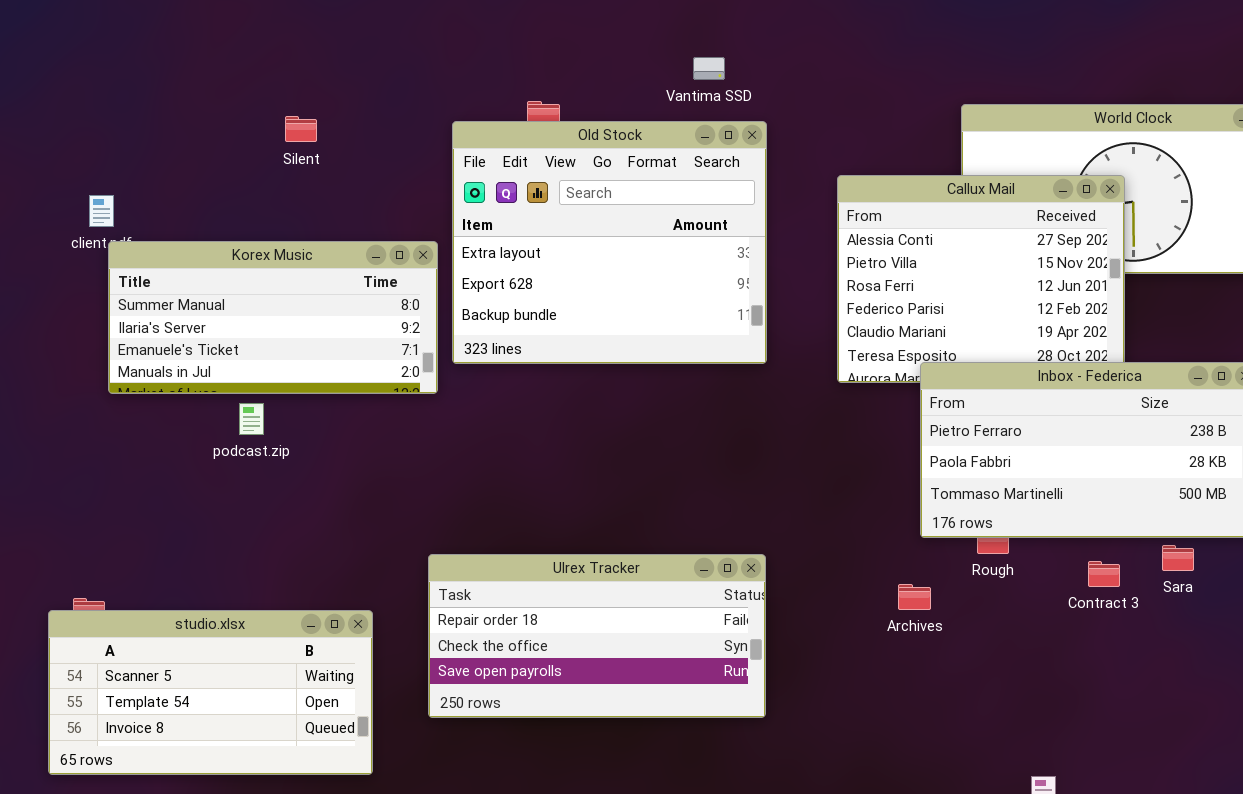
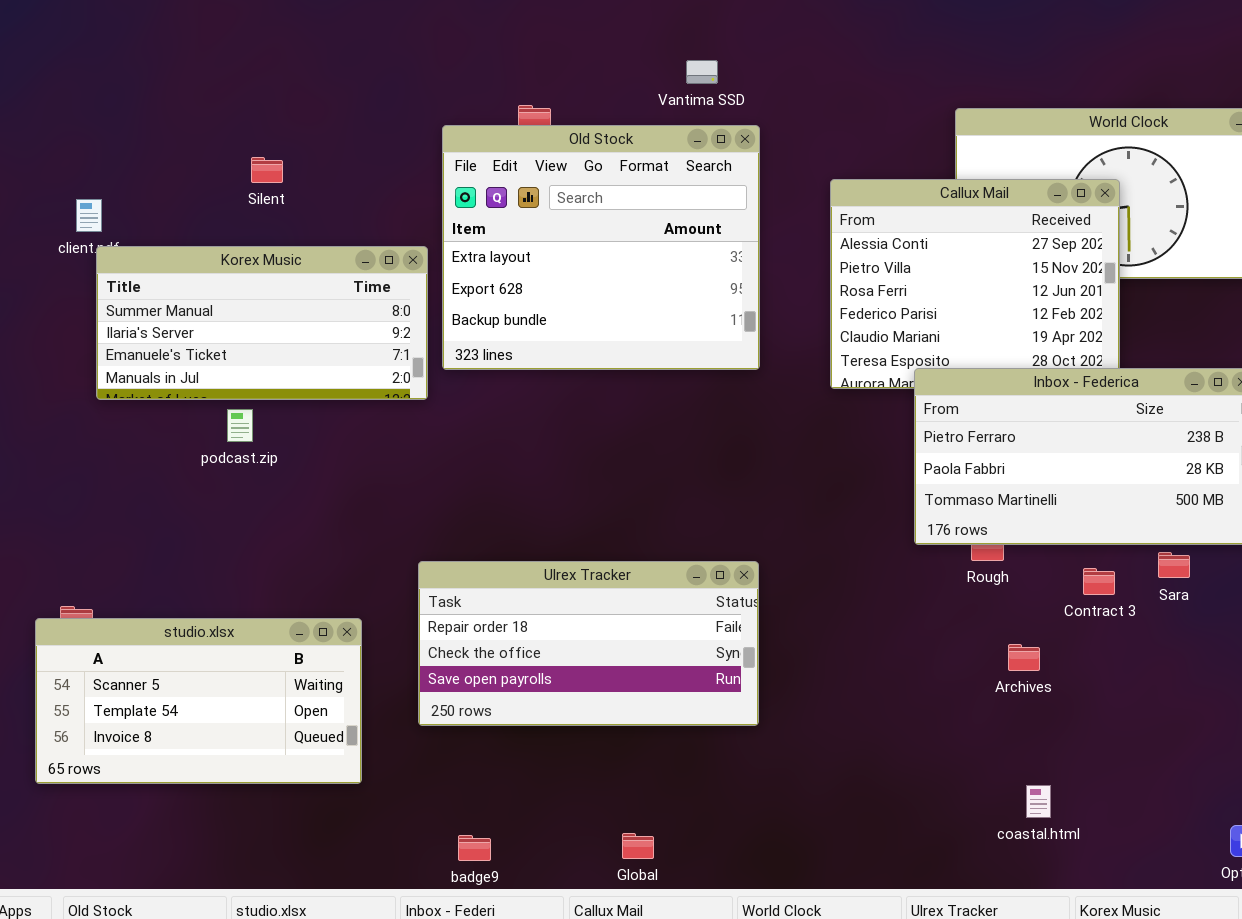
Silent: [285,116,317,142] -> [251,157,283,183], moved
Archives: [898,584,931,610] -> [1008,644,1040,671], moved

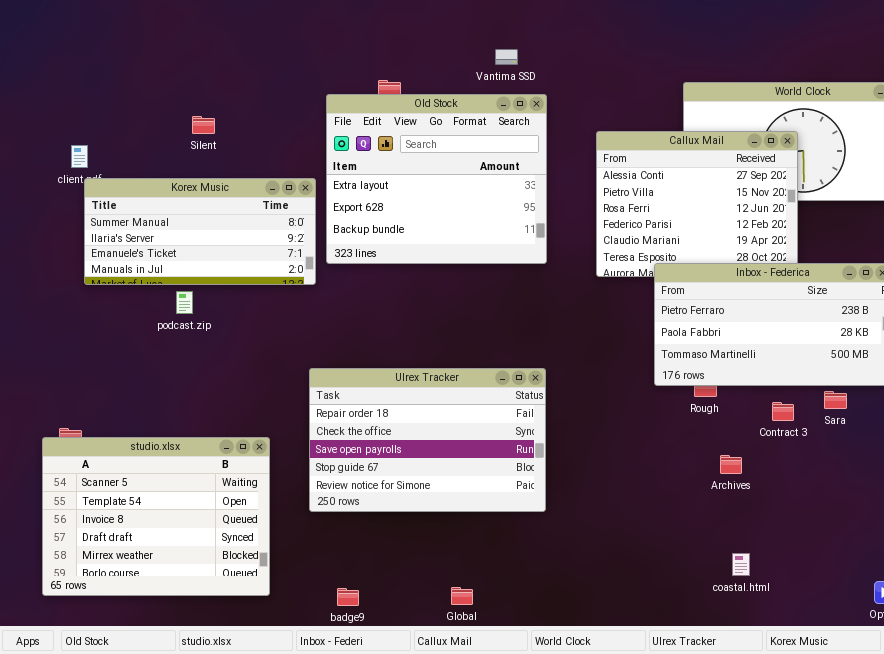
Ulrex Tracker: [418,561,759,726] -> [309,368,546,512], resized
studio.xlsx: [35,618,362,784] -> [42,437,270,596], resized

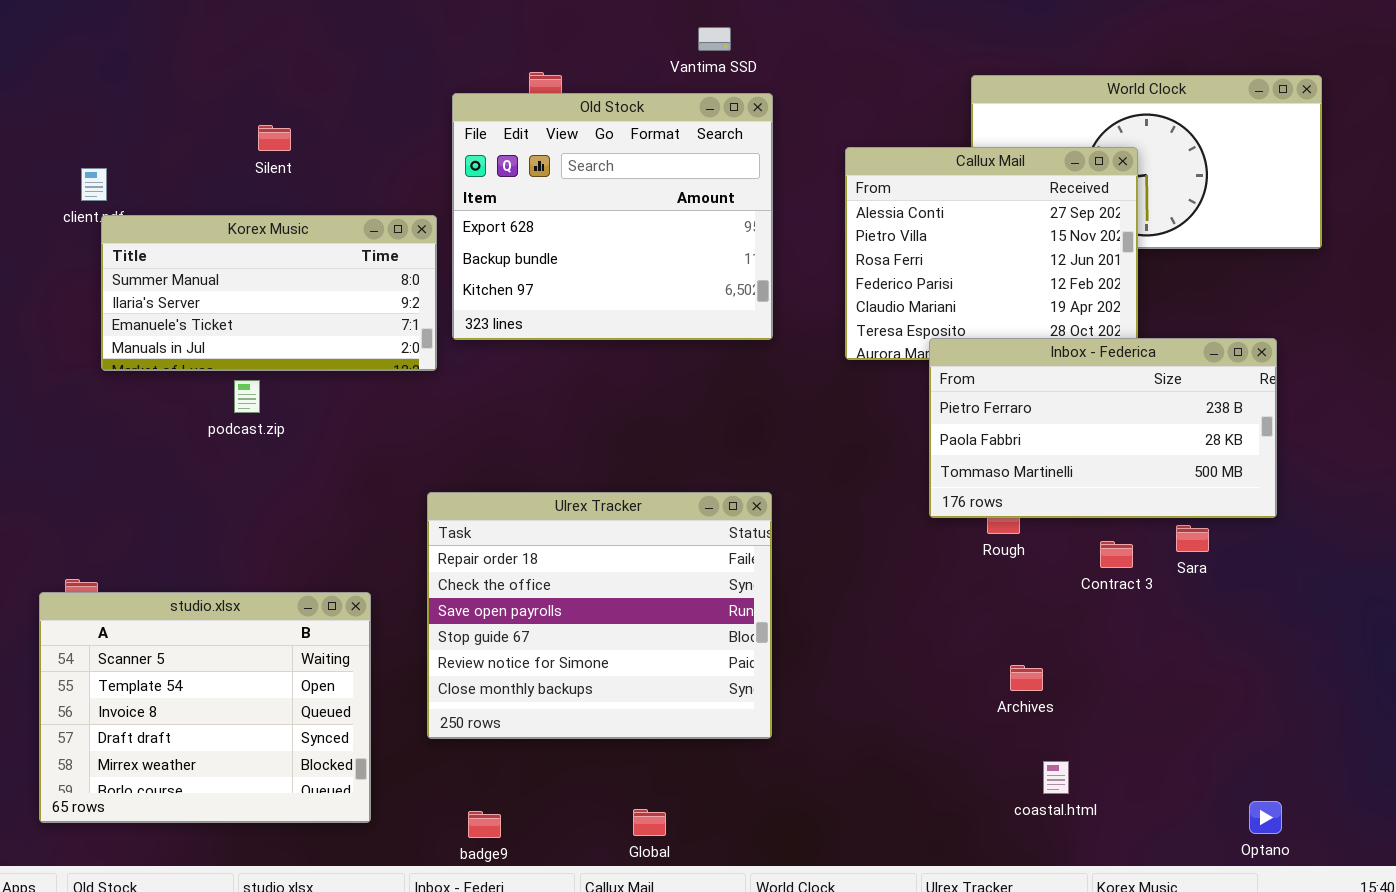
Old Stock: [326,94,547,264] -> [452,93,773,340], scrolled down 1 row
Ulrex Tracker: [309,368,546,512] -> [427,492,772,739], resized
Archives: [720,455,742,474] -> [1010,665,1043,691], moved

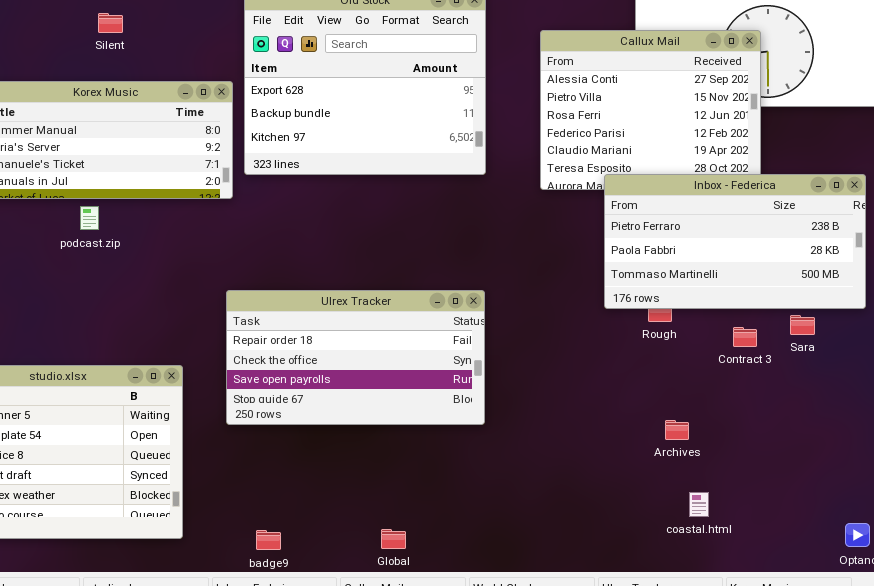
Ulrex Tracker: [427,492,772,739] -> [226,290,485,425], resized

